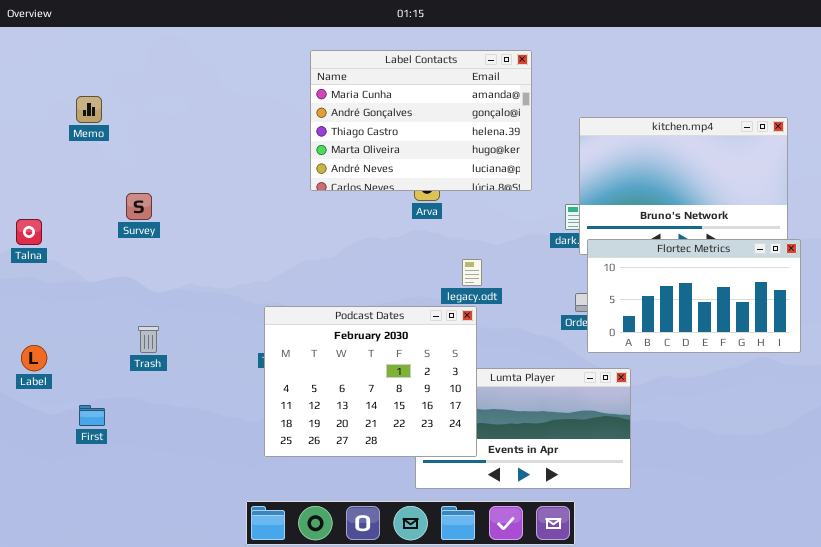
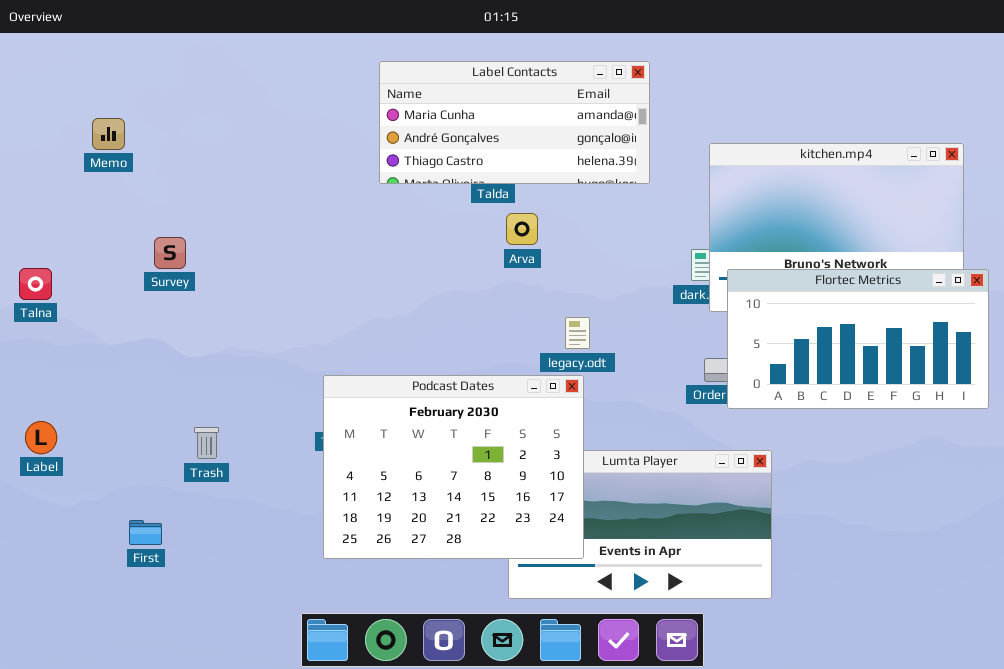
Label Contacts: [310,50,532,191] -> [379,61,650,184], resized
Flortec Metrics: [587,239,801,353] -> [727,269,989,409], moved
Trash: [138,326,159,353] -> [194,427,219,459], moved
First: [79,405,105,426] -> [129,520,162,545], moved

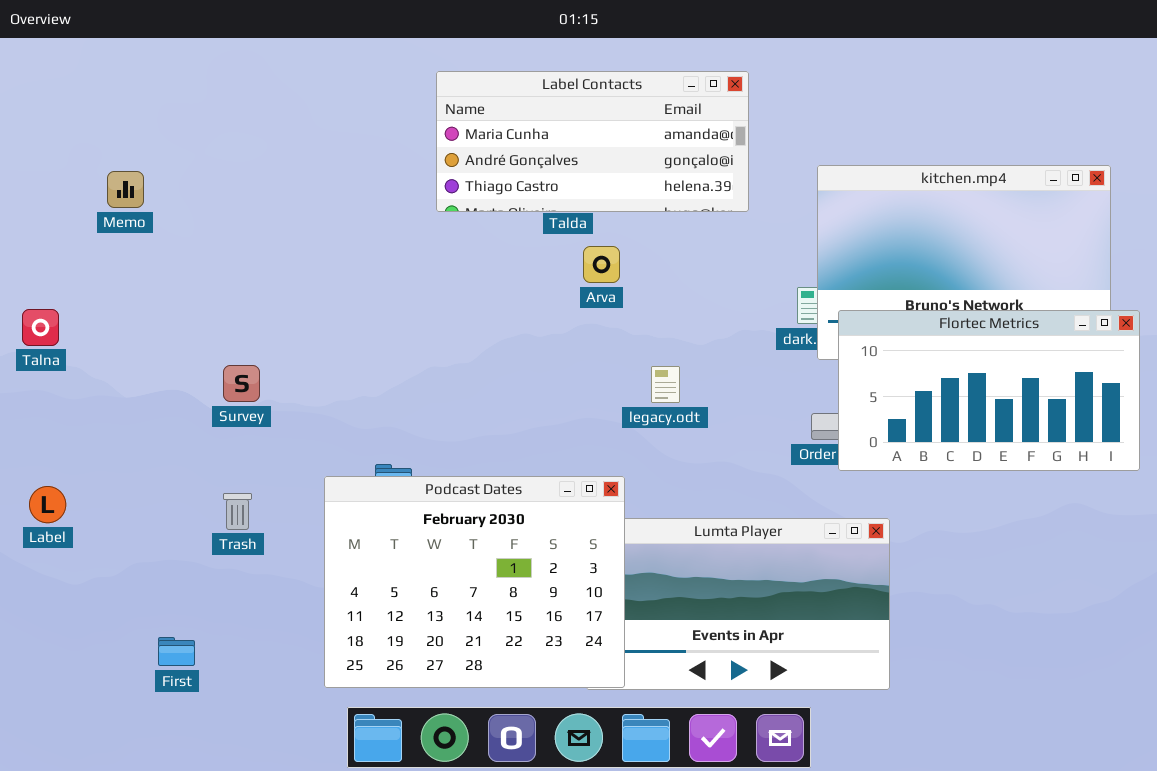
Memo: [92,118,125,150] -> [107,171,144,208], moved
Survey: [154,237,186,269] -> [223,365,260,402], moved
Podcast Dates: [323,375,584,559] -> [324,476,625,688], moved
First: [129,520,162,545] -> [158,637,195,666], moved

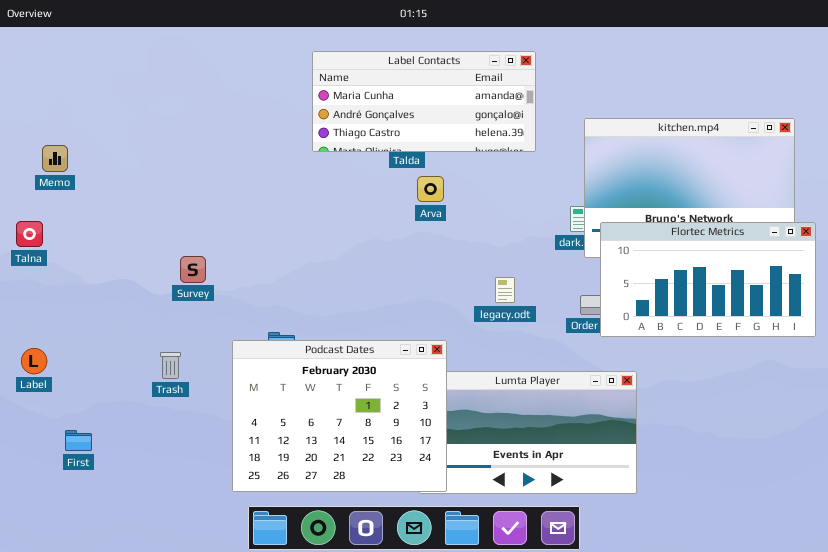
Memo: [107,171,144,208] -> [42,145,68,172], moved
Survey: [223,365,260,402] -> [180,256,206,283], moved
legacy.odt: [651,366,680,403] -> [495,277,515,303], moved
First: [158,637,195,666] -> [65,430,92,451], moved

